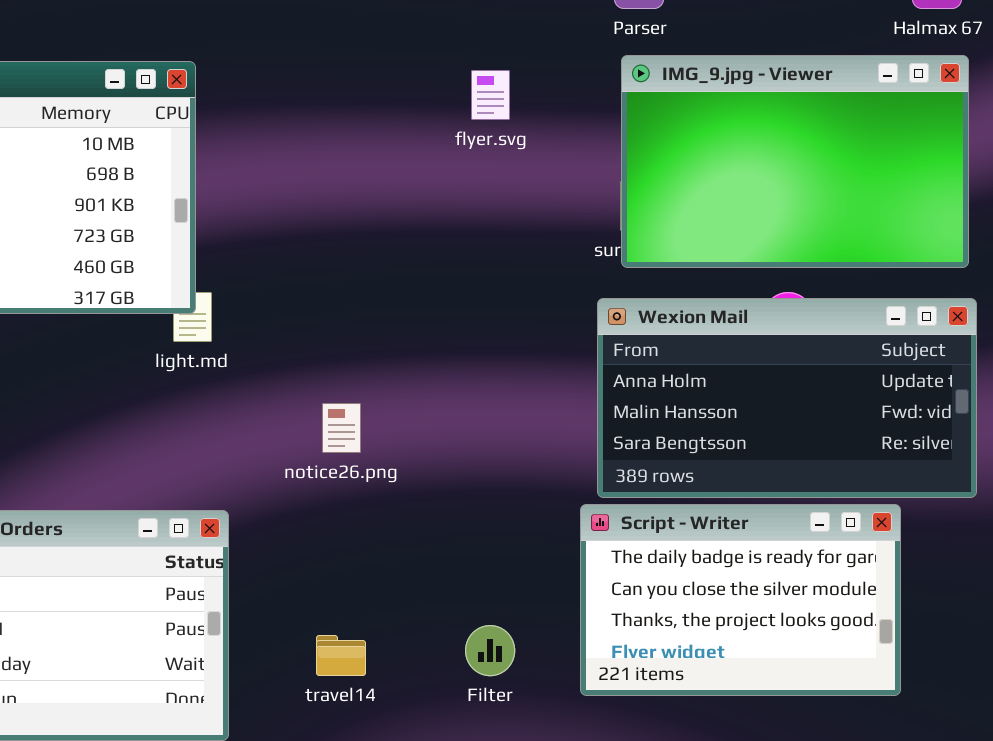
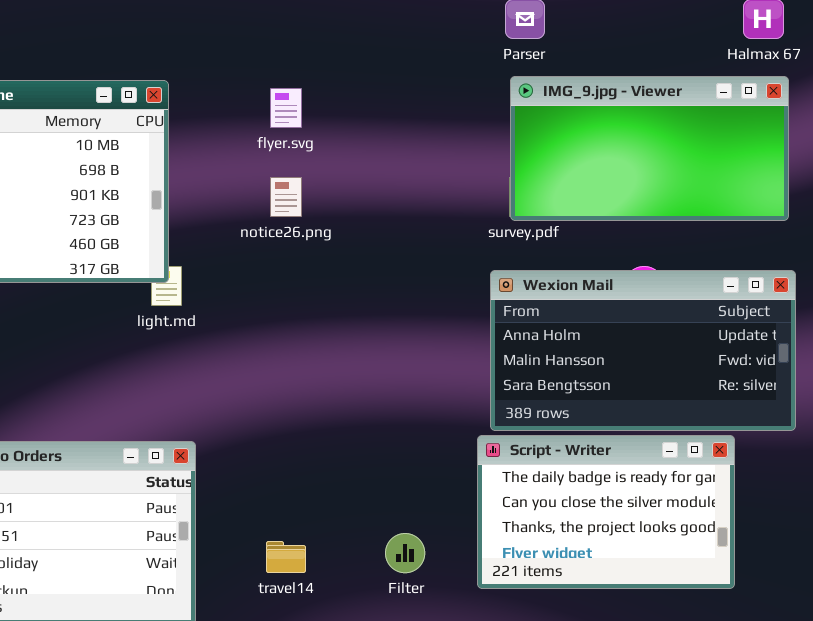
IMG_9.jpg - Viewer: [621,55,969,268] -> [510,76,789,221], resized
flyer.svg: [471,70,510,120] -> [270,88,302,128], moved
notice26.png: [322,403,361,453] -> [270,177,302,217], moved

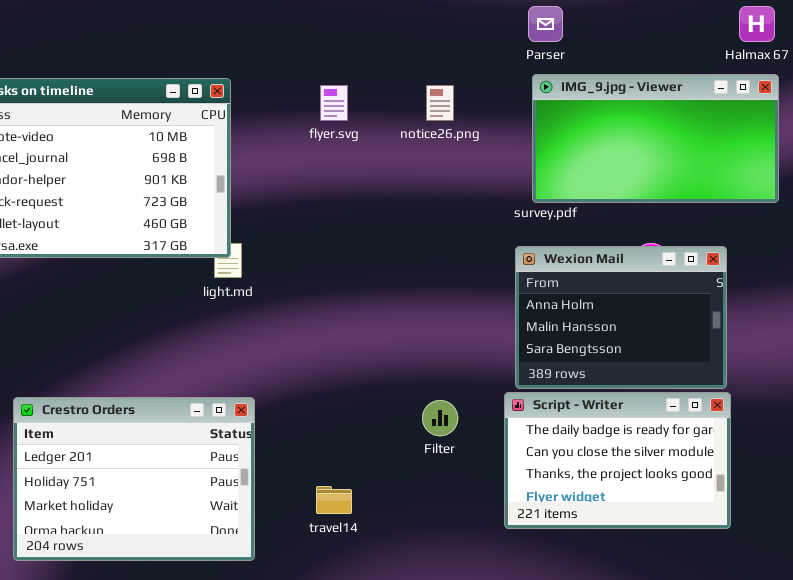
notice26.png: [270,177,302,217] -> [426,85,454,121], moved
Wexion Mail: [490,270,796,431] -> [515,246,727,389], resized
Filter: [385,533,425,573] -> [422,400,458,436], moved

